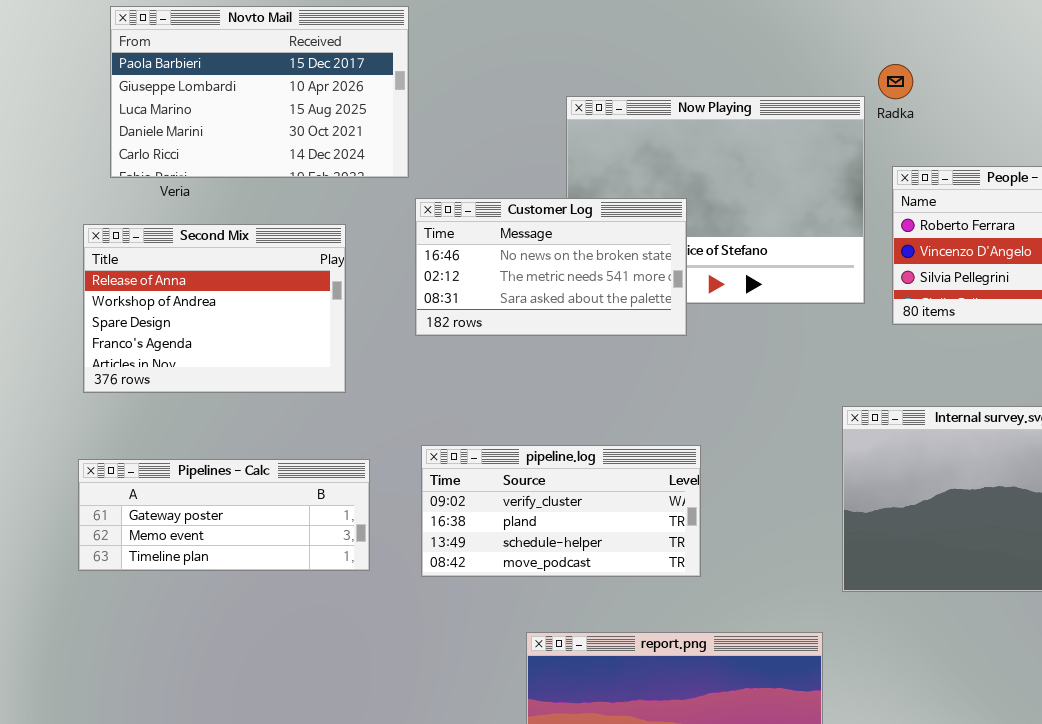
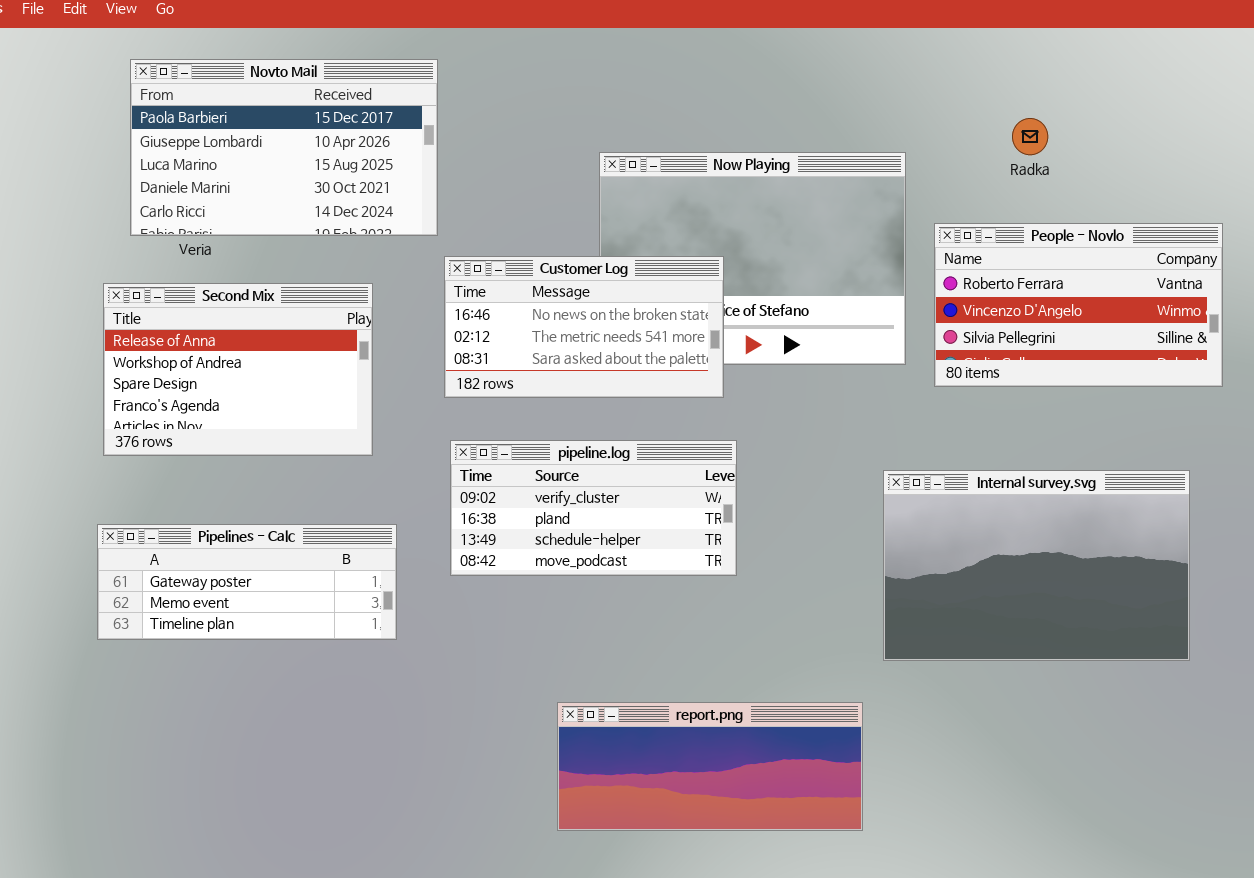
Radka: [878,64,913,99] -> [1012,118,1048,155], moved
pipeline.log: [421,445,701,577] -> [450,440,737,576], moved

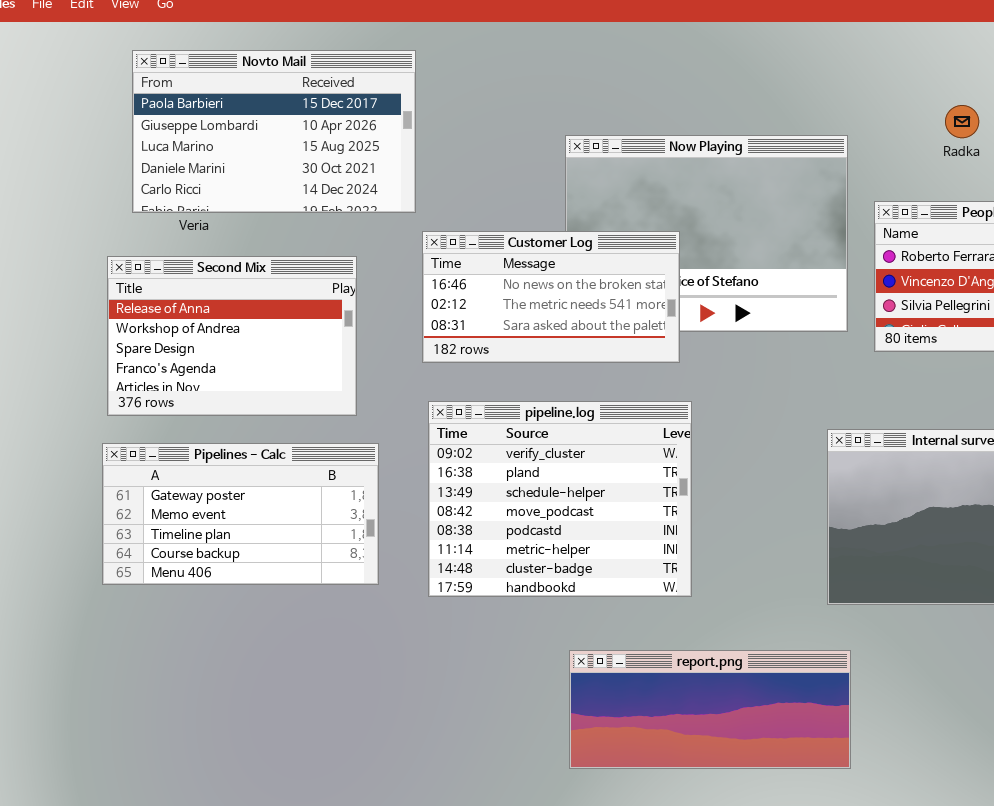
pipeline.log: [450,440,737,576] -> [428,401,692,597], resized
Pipelines - Calc: [97,524,397,640] -> [102,443,379,585], resized
report.png: [557,702,863,831] -> [569,650,851,769], moved

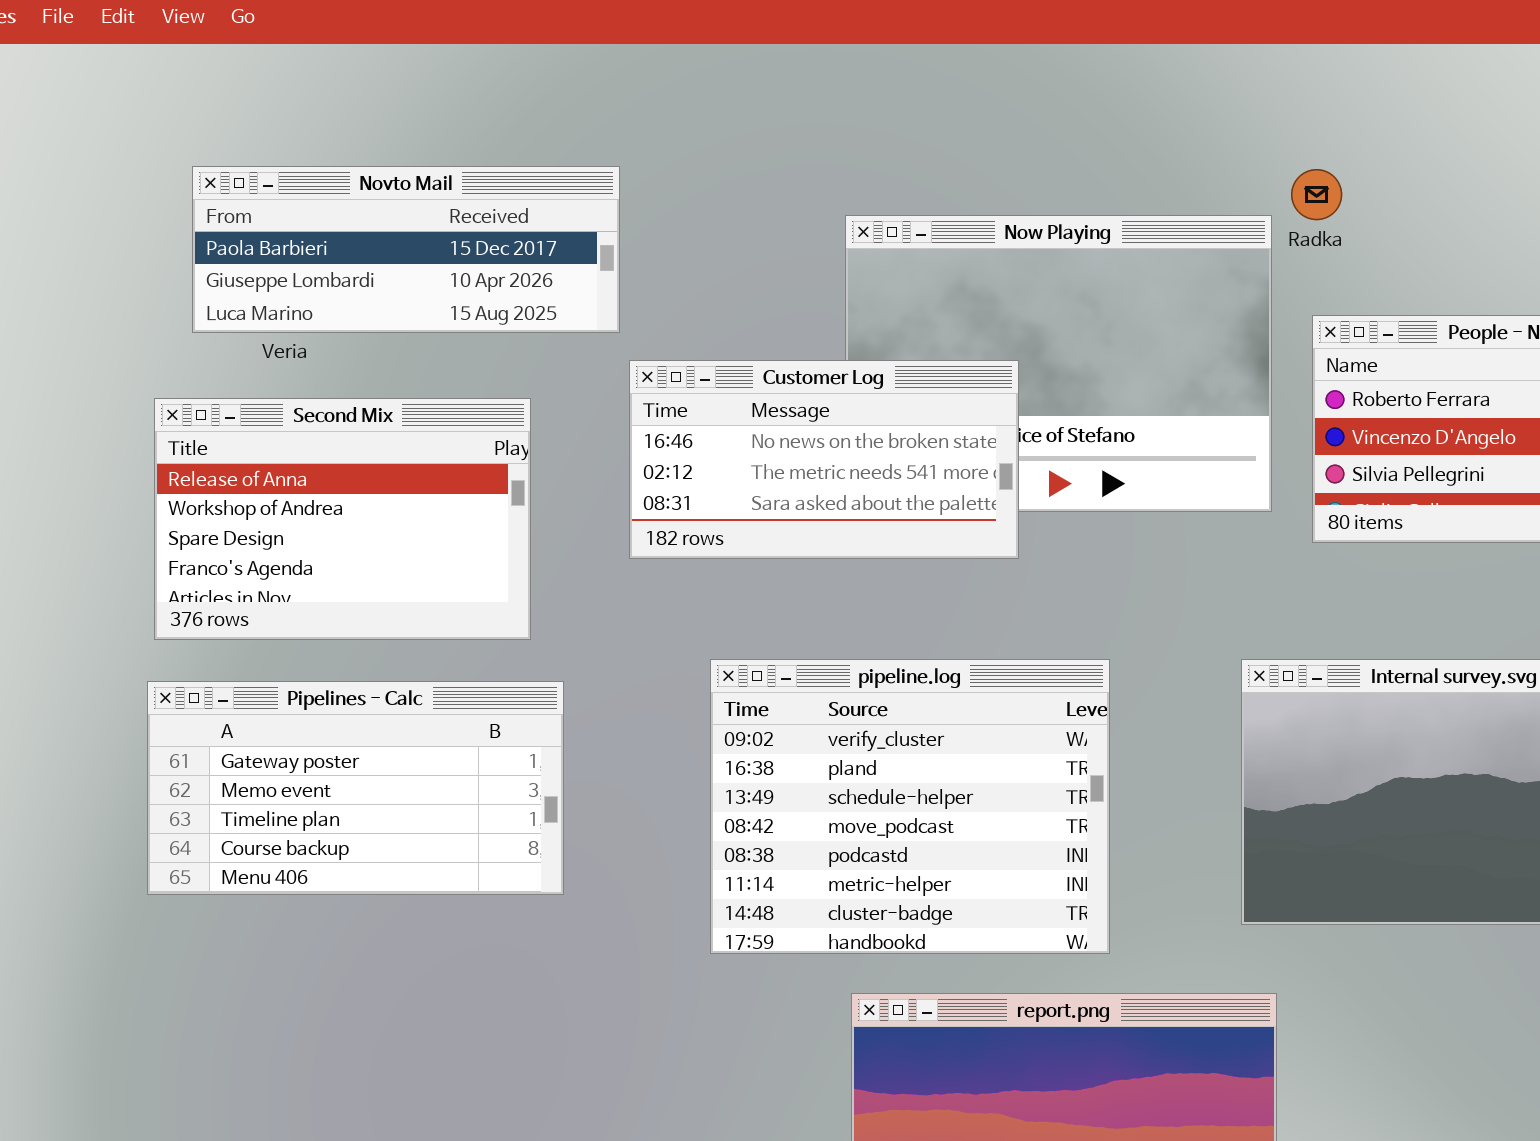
Novto Mail: [132,50,416,213] -> [192,166,620,333], resized
Radka: [945,105,979,138] -> [1291,169,1342,220], moved
pipeline.log: [428,401,692,597] -> [710,659,1110,954], moved

